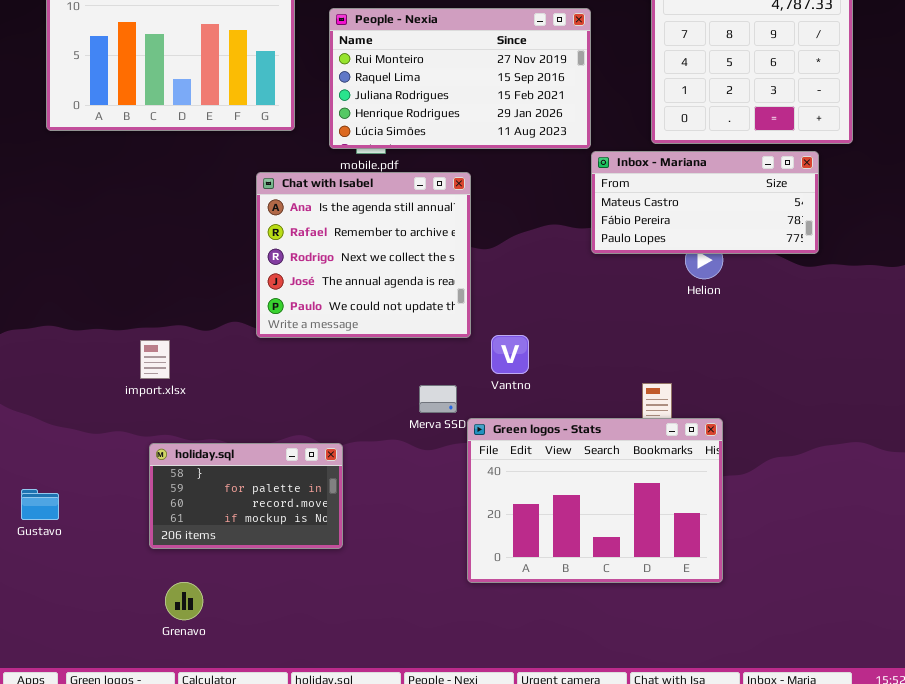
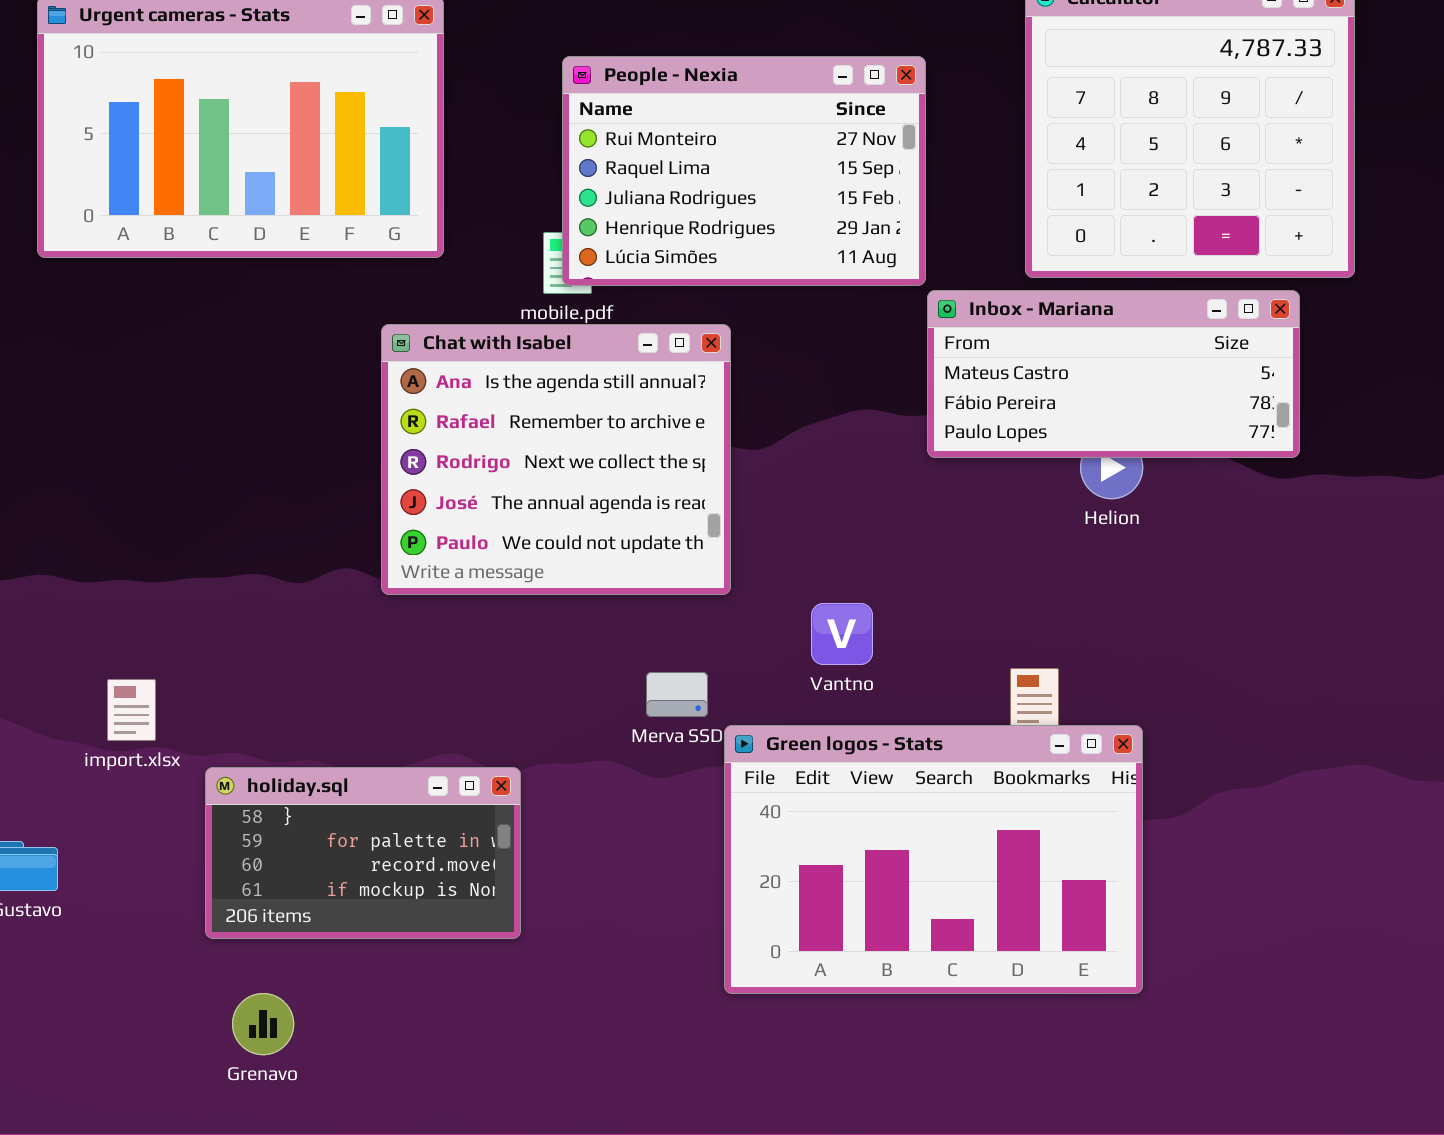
People - Nexia: [329,8,591,149] -> [562,56,926,286], resized
Vantno: [491,335,529,374] -> [811,603,873,665], moved
import.xlsx: [140,340,170,379] -> [107,679,156,741], moved

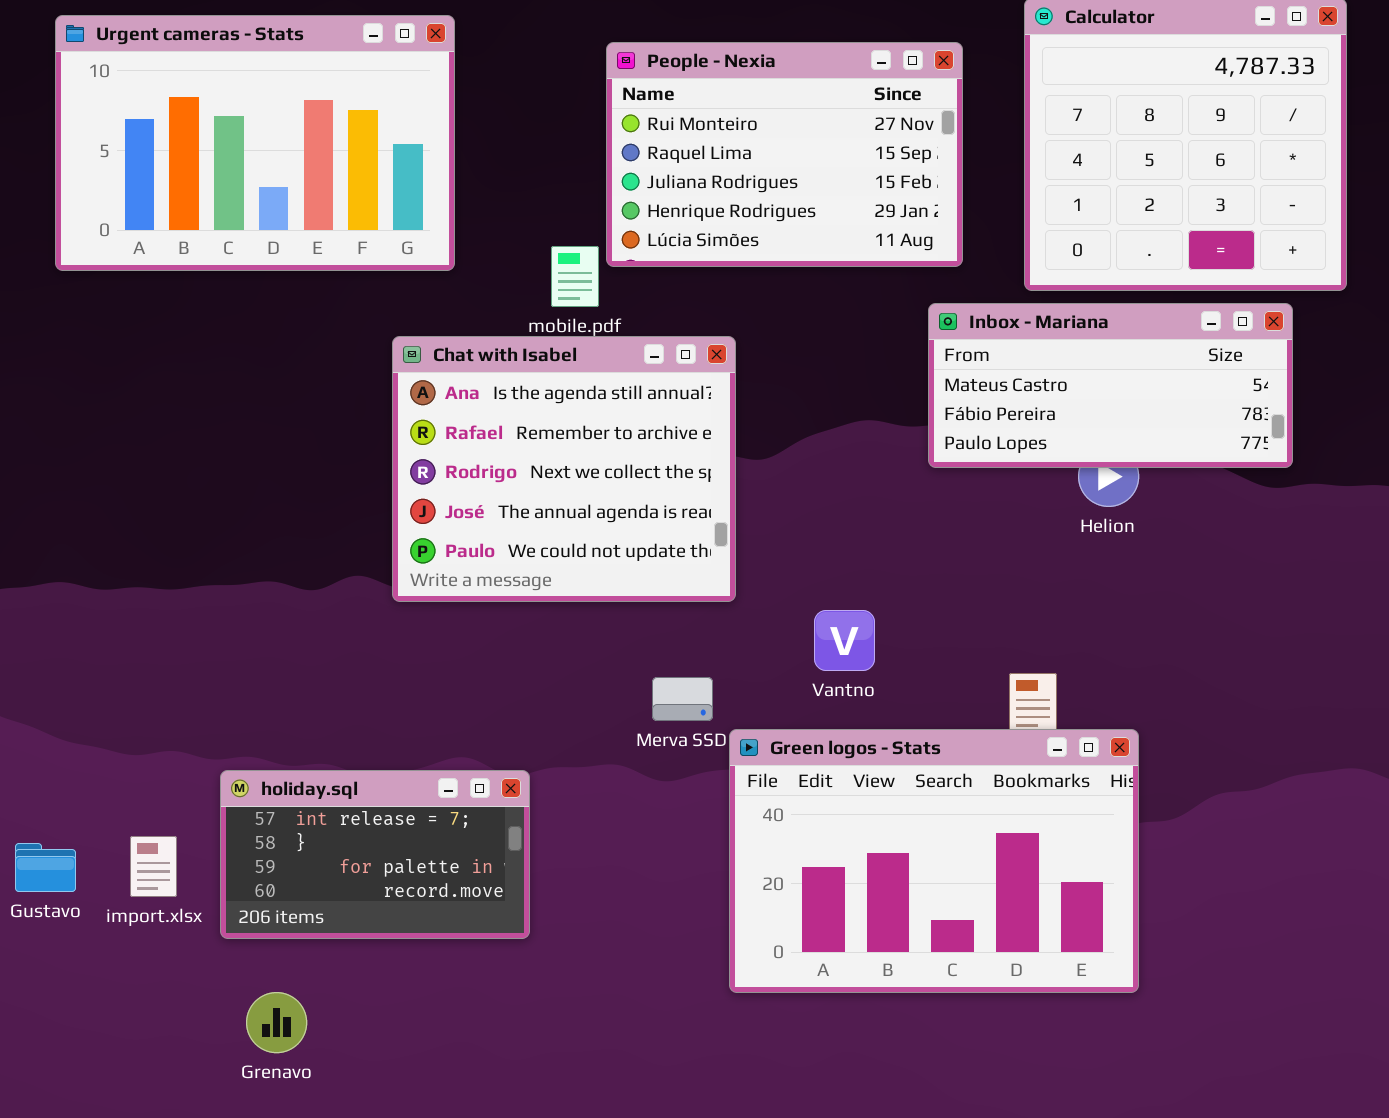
People - Nexia: [562,56,926,286] -> [606,42,963,267], moved
import.xlsx: [107,679,156,741] -> [130,836,177,897], moved
holiday.sql: [205,767,521,939] -> [220,770,530,939], scrolled up 1 row

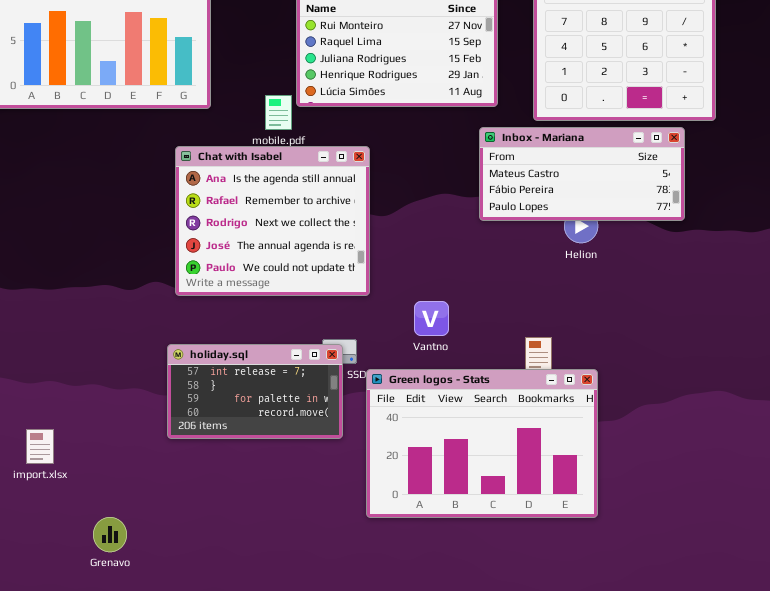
holiday.sql: [220,770,530,939] -> [167,344,343,439], moved

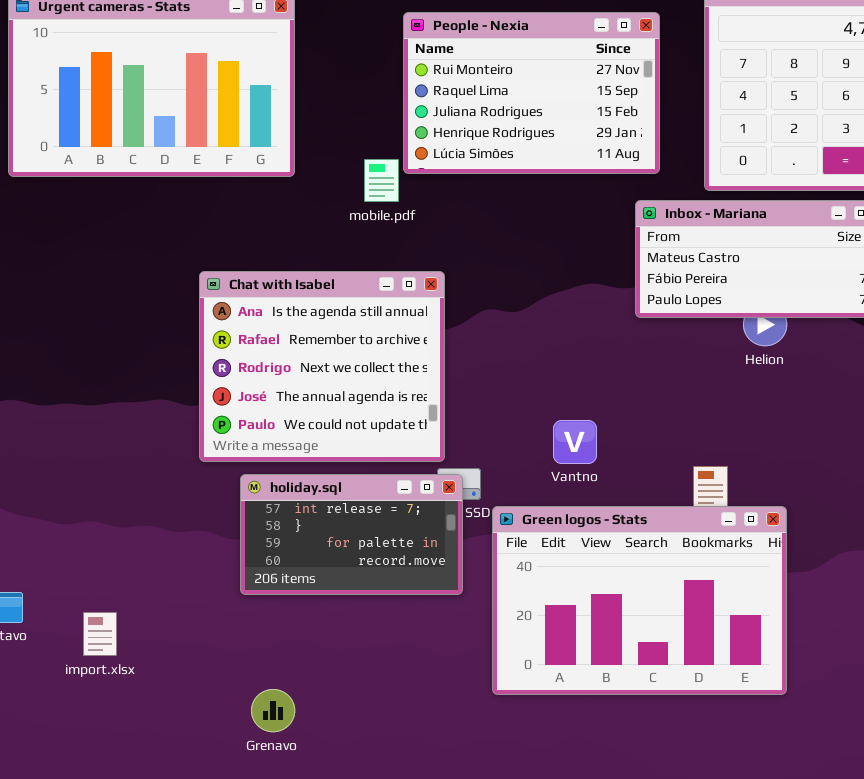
Chat with Isabel: [175,146,370,296] -> [199,271,445,462], moved
import.xlsx: [26,429,54,464] -> [83,612,117,656], moved
Grenavo: [93,517,127,552] -> [251,689,295,732], moved

